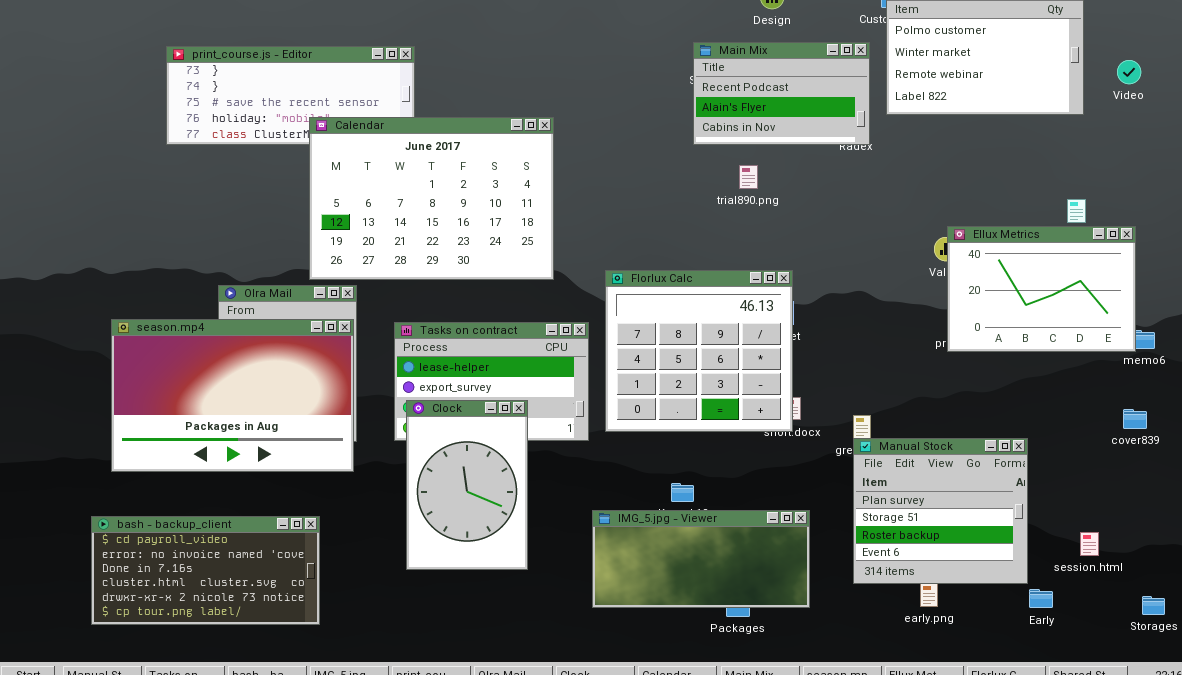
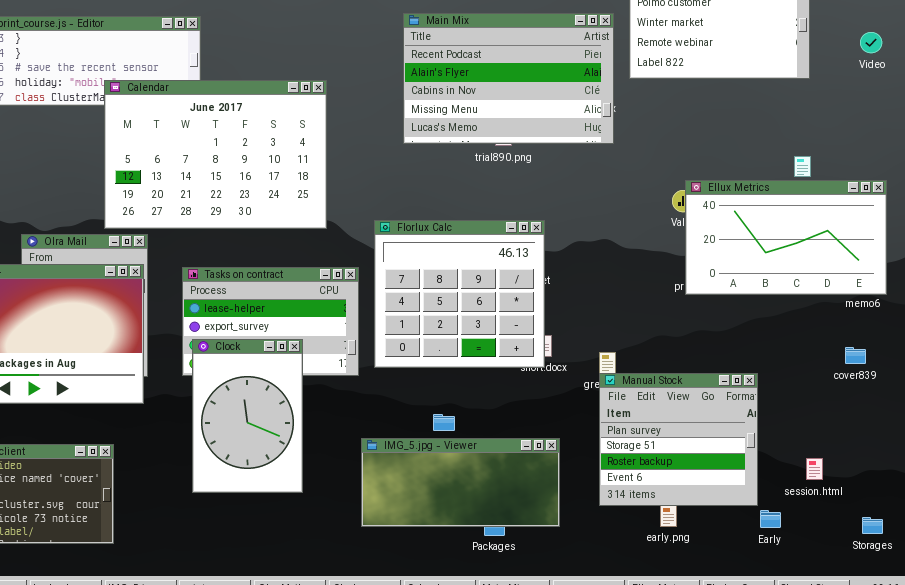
Main Mix: [693,42,870,145] -> [403,13,614,144], resized
Video: [1117,60,1141,84] -> [860,32,882,53], moved
Ellux Metrics: [947,226,1136,352] -> [685,180,887,295], resized

